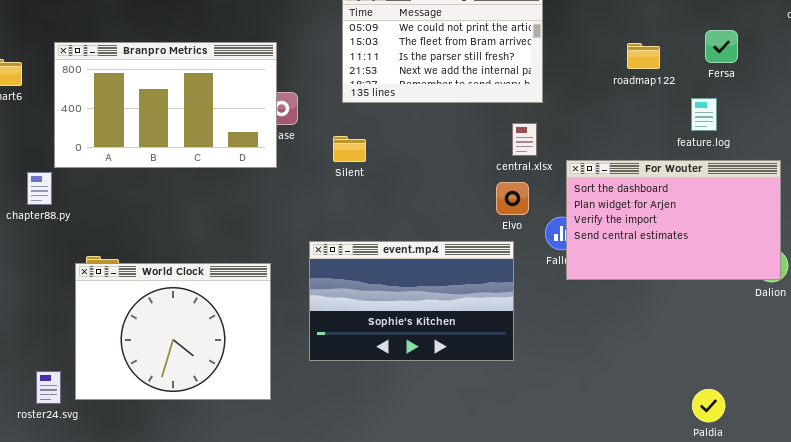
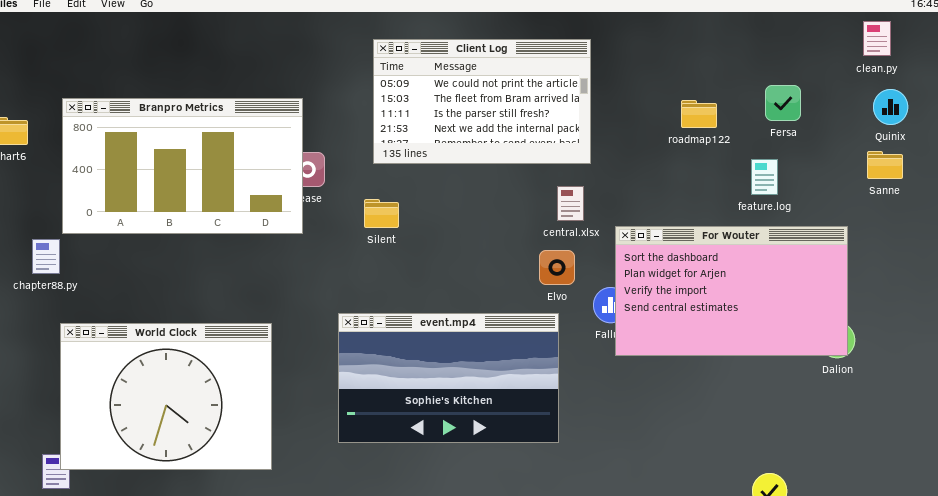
World Clock: [75,263,271,400] -> [60,323,272,470], moved

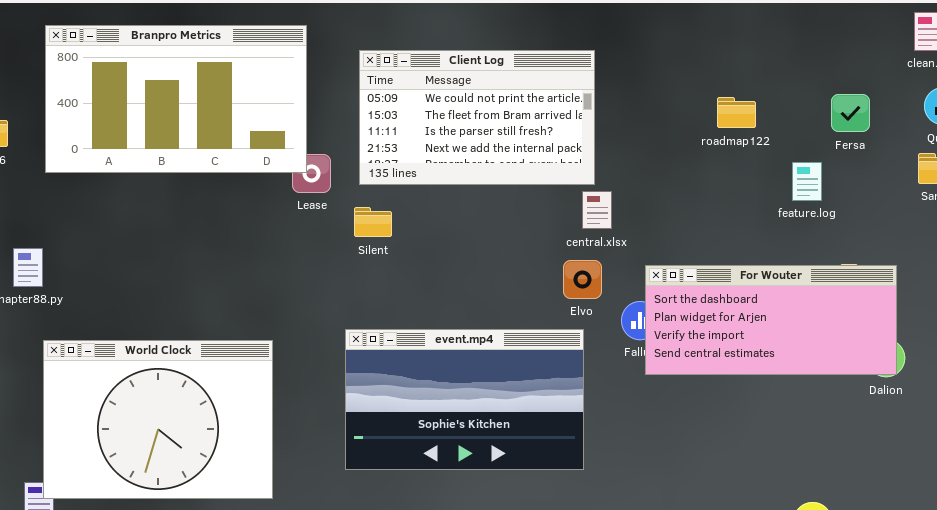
Client Log: [373,39,591,164] -> [359,50,595,185], moved
Fersa: [765,85,801,121] -> [831,94,870,132], moved
Branpro Metrics: [62,98,303,234] -> [45,25,307,173], moved
Silent: [364,199,399,228] -> [354,207,392,237], moved
For Wouter: [615,226,848,356] -> [645,265,897,375], resized

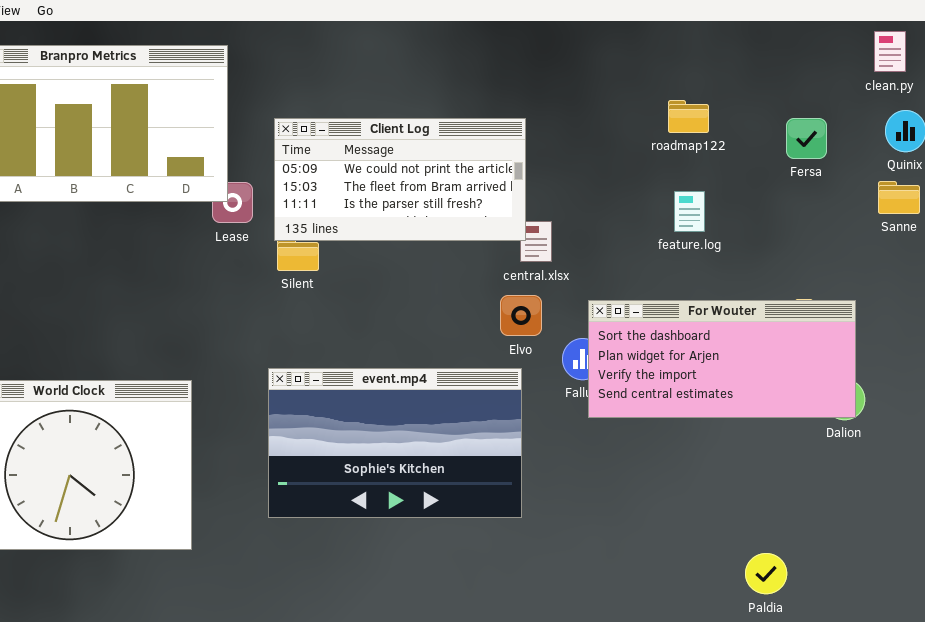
Client Log: [359,50,595,185] -> [274,118,526,241], moved, resized
roadmap122: [717,97,756,128] -> [668,100,709,133], moved
feature.log: [792,162,822,201] -> [674,191,705,232], moved

